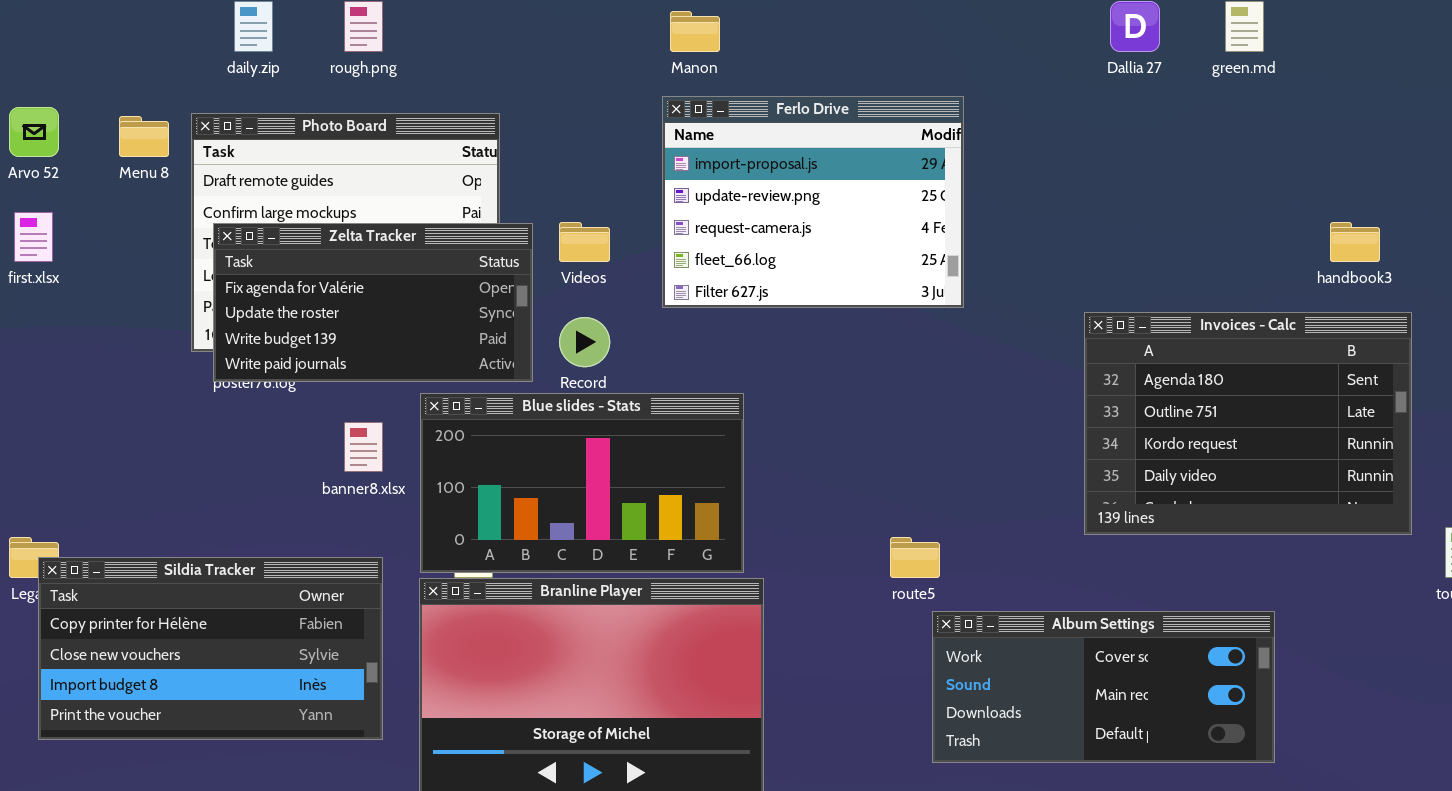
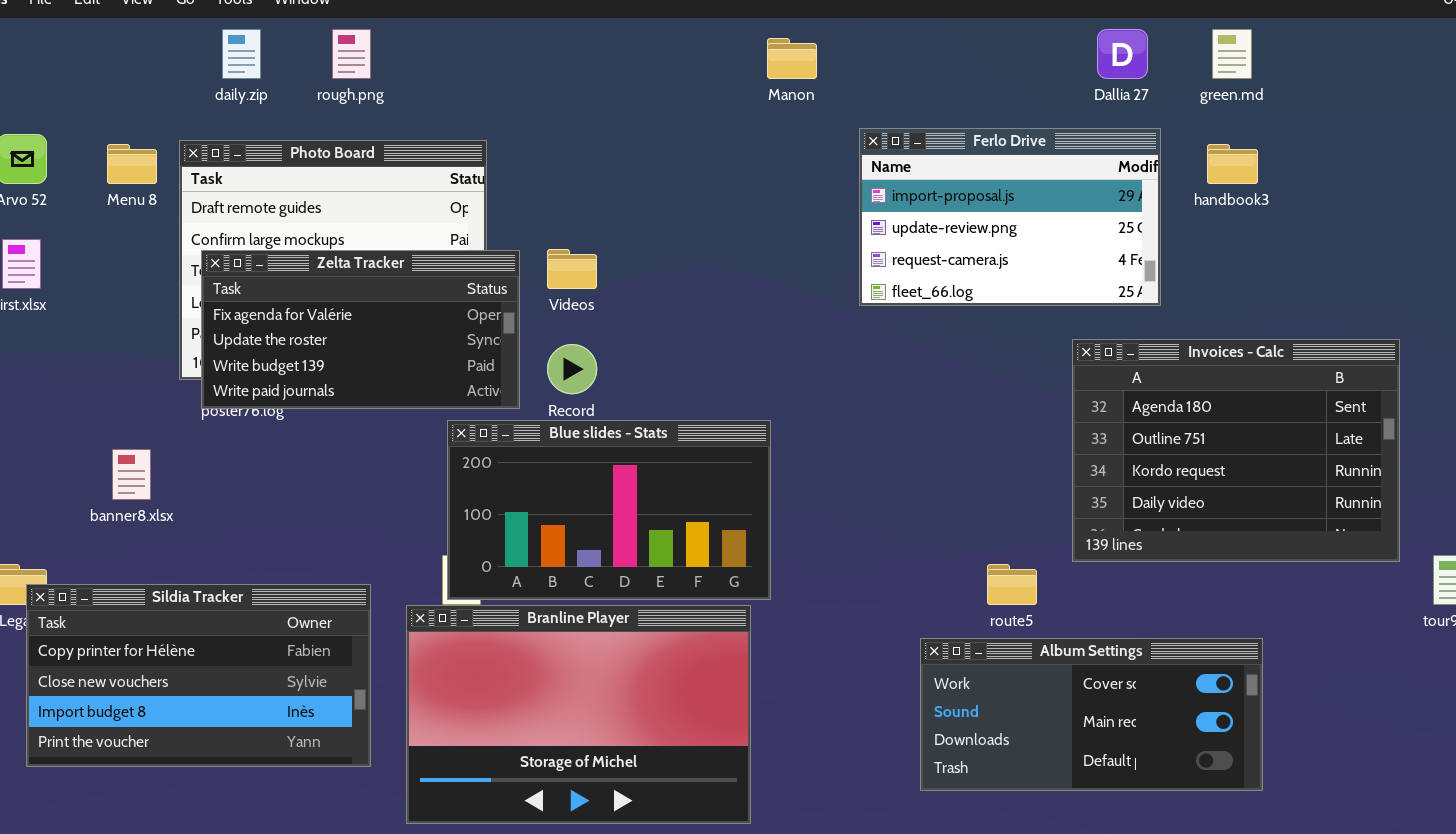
Manon: [670,11,720,52] -> [767,38,817,79], moved
Ferlo Drive: [662,96,964,308] -> [859,128,1161,306], moved, resized
handbook3: [1330,222,1380,262] -> [1207,144,1258,184], moved
Blue slides - Stats: [420,393,744,573] -> [447,420,771,600], moved
banner8.xlsx: [344,422,383,472] -> [112,449,151,500], moved
route5: [890,537,940,578] -> [987,564,1037,605], moved

